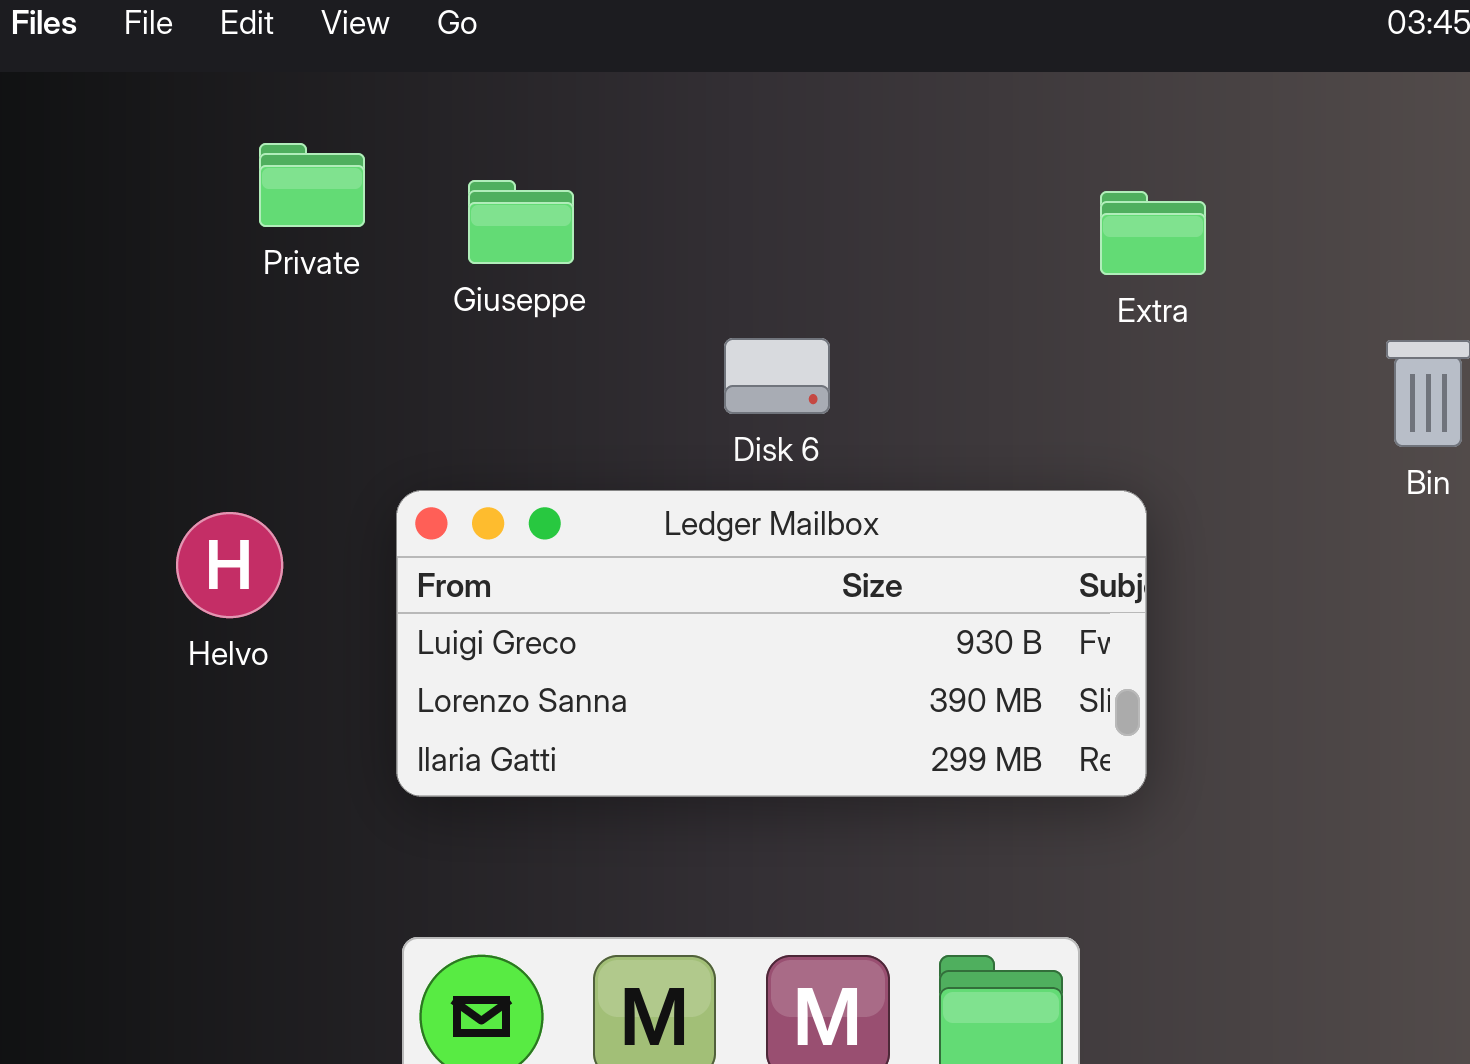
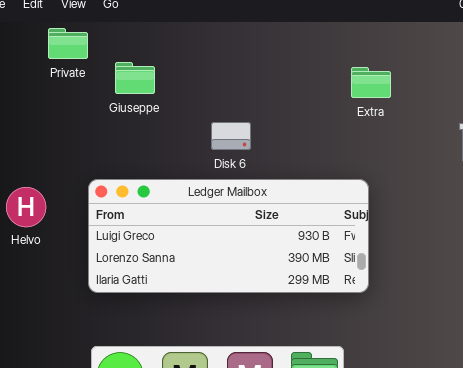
Private: [259,143,365,227] -> [48,28,88,59], moved

